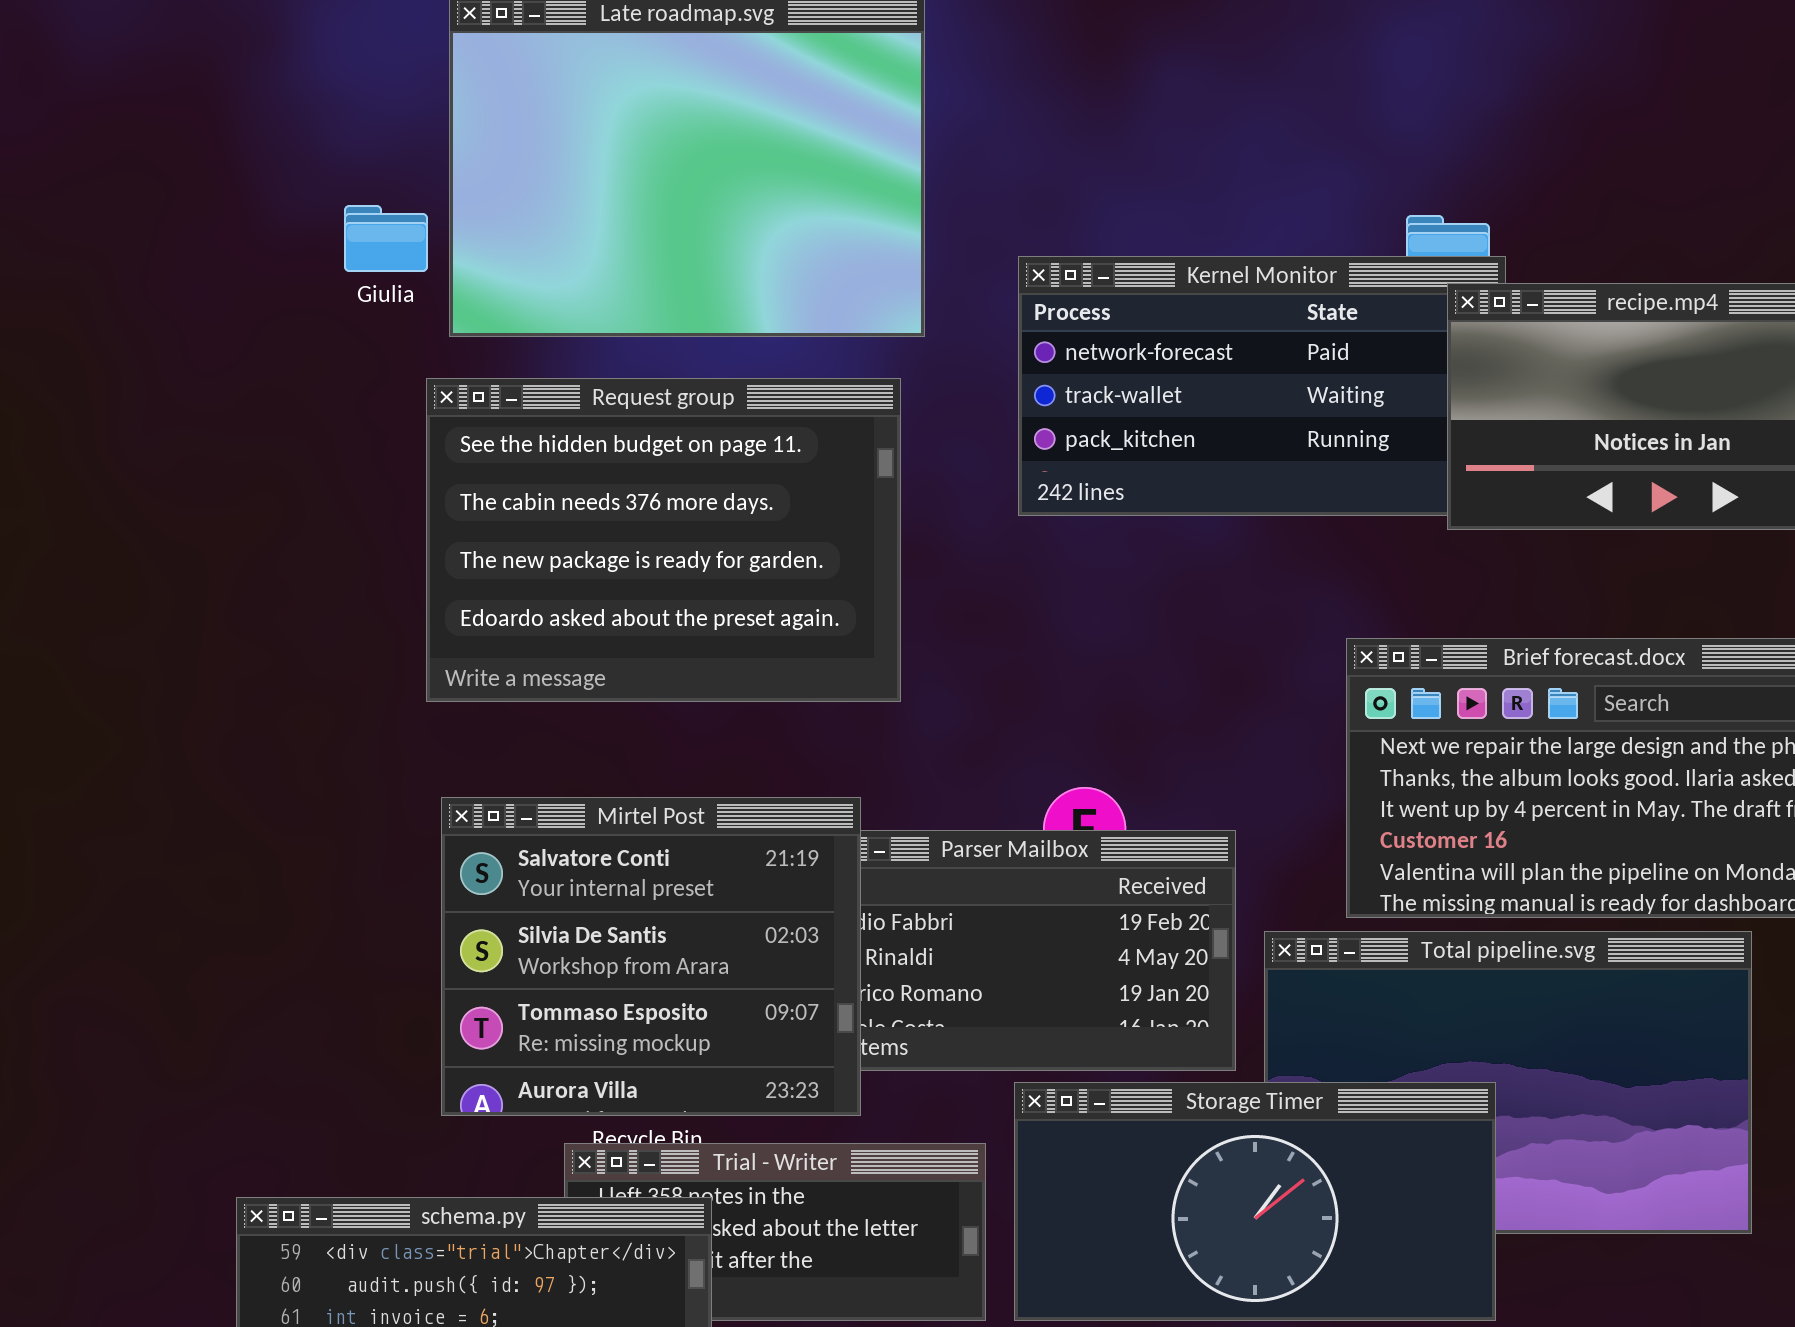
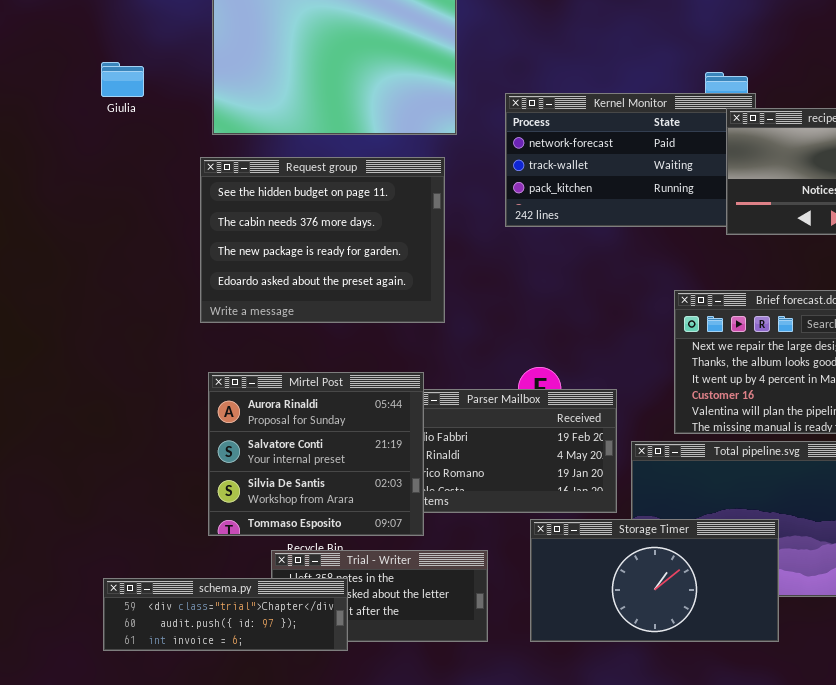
Giulia: [344,205,428,272] -> [101,62,144,97], moved
Mirtel Post: [441,797,861,1116] -> [208,372,424,536], scrolled up 1 row
Storage Timer: [1014,1082,1496,1321] -> [530,519,779,642], moved

